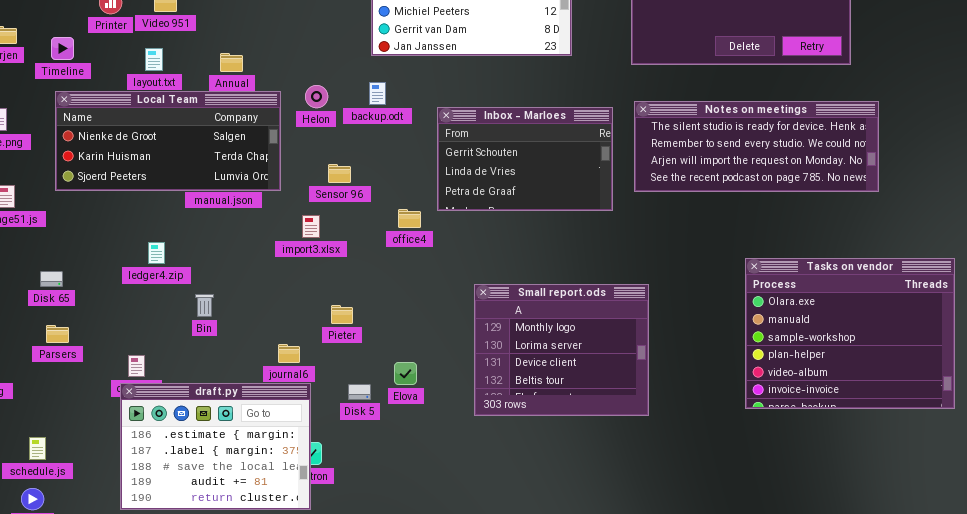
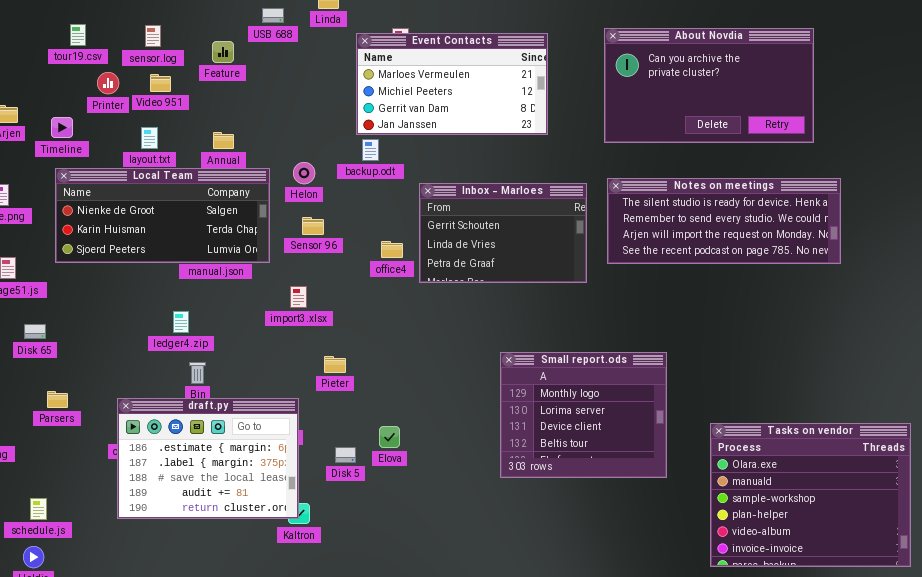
backup.odt: [369,82,386,105] -> [362,139,379,161], moved
Sensor 96: [328,164,351,183] -> [302,217,324,235], moved
office4: [398,209,421,228] -> [381,241,403,258], moved
ledger4.zip: [148,242,165,264] -> [173,311,189,333], moved
Tasks on vendor: [745,258,955,409] -> [710,423,911,567], moved
Disk 65: [40,271,63,287] -> [24,324,46,339], moved
Small report.ods: [474,284,649,416] -> [500,352,667,478], moved
Pieter: [331,305,353,324] -> [324,356,346,373], moved
draft.py: [120,383,311,510] -> [117,398,299,519], moved

